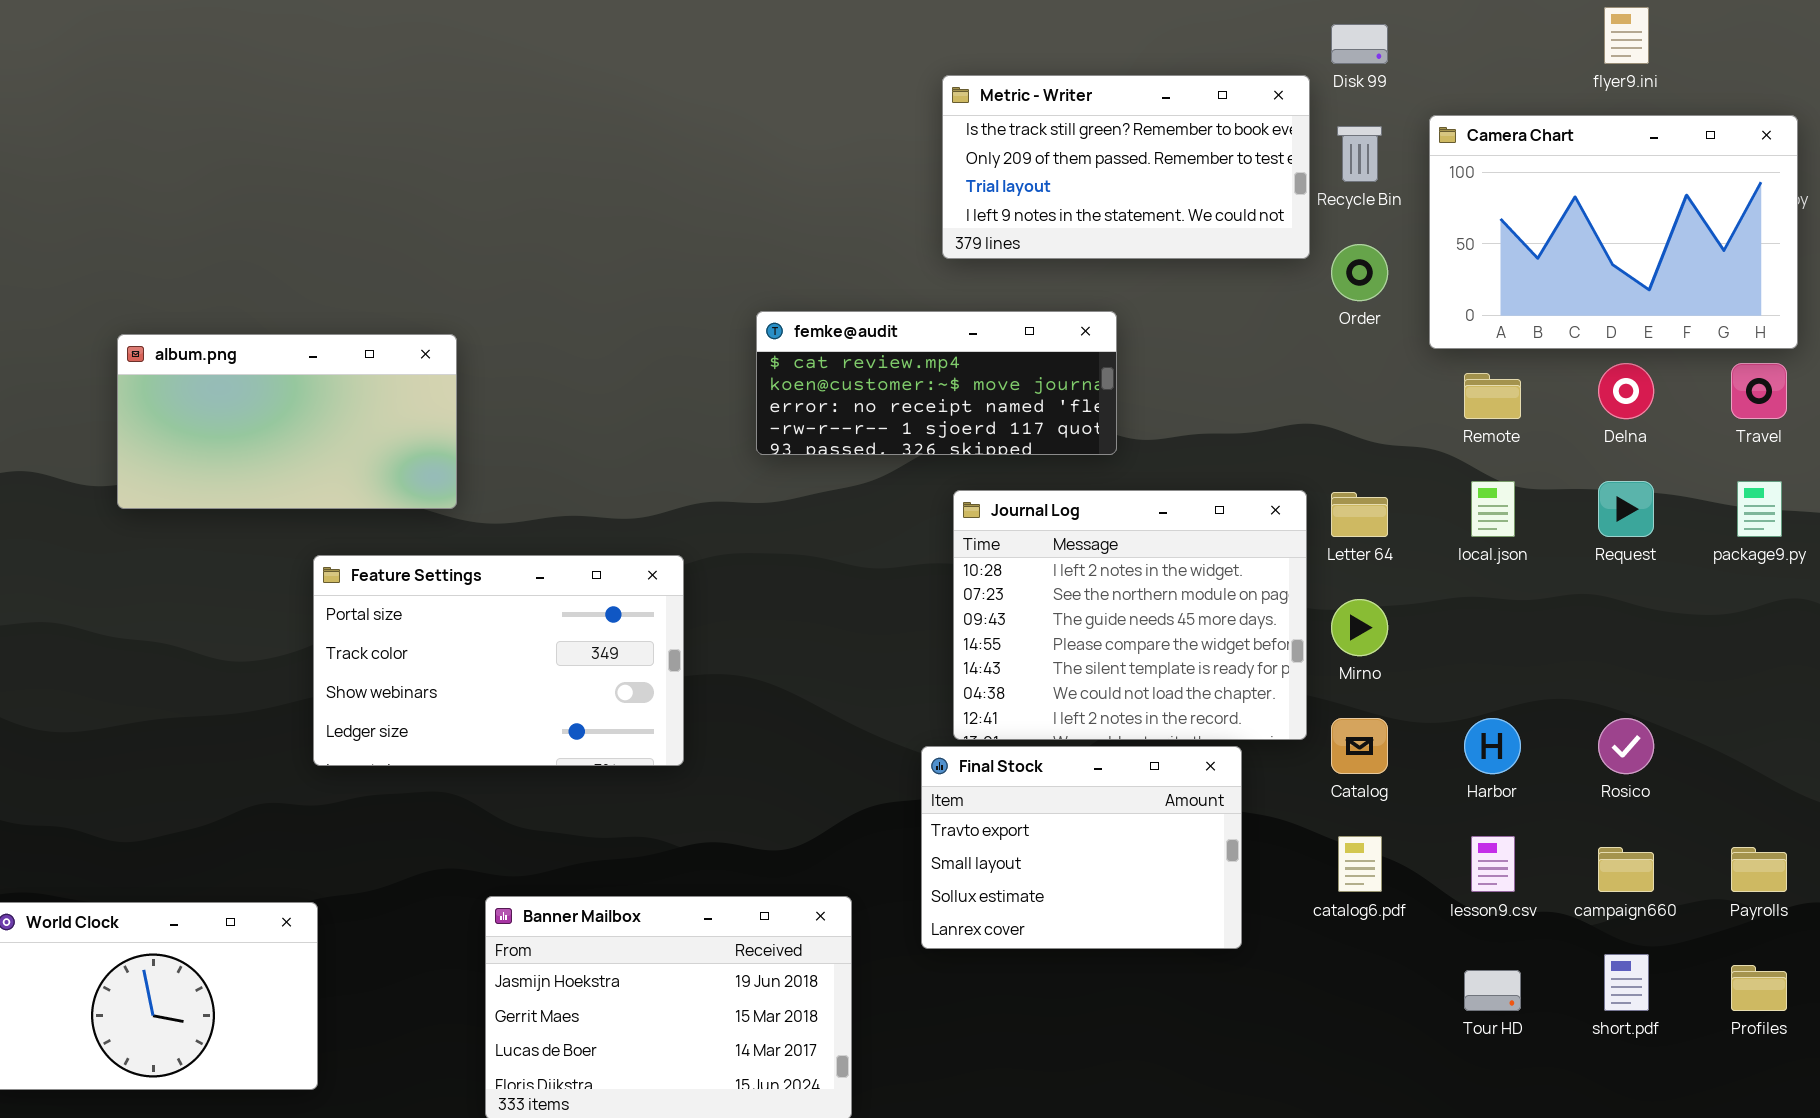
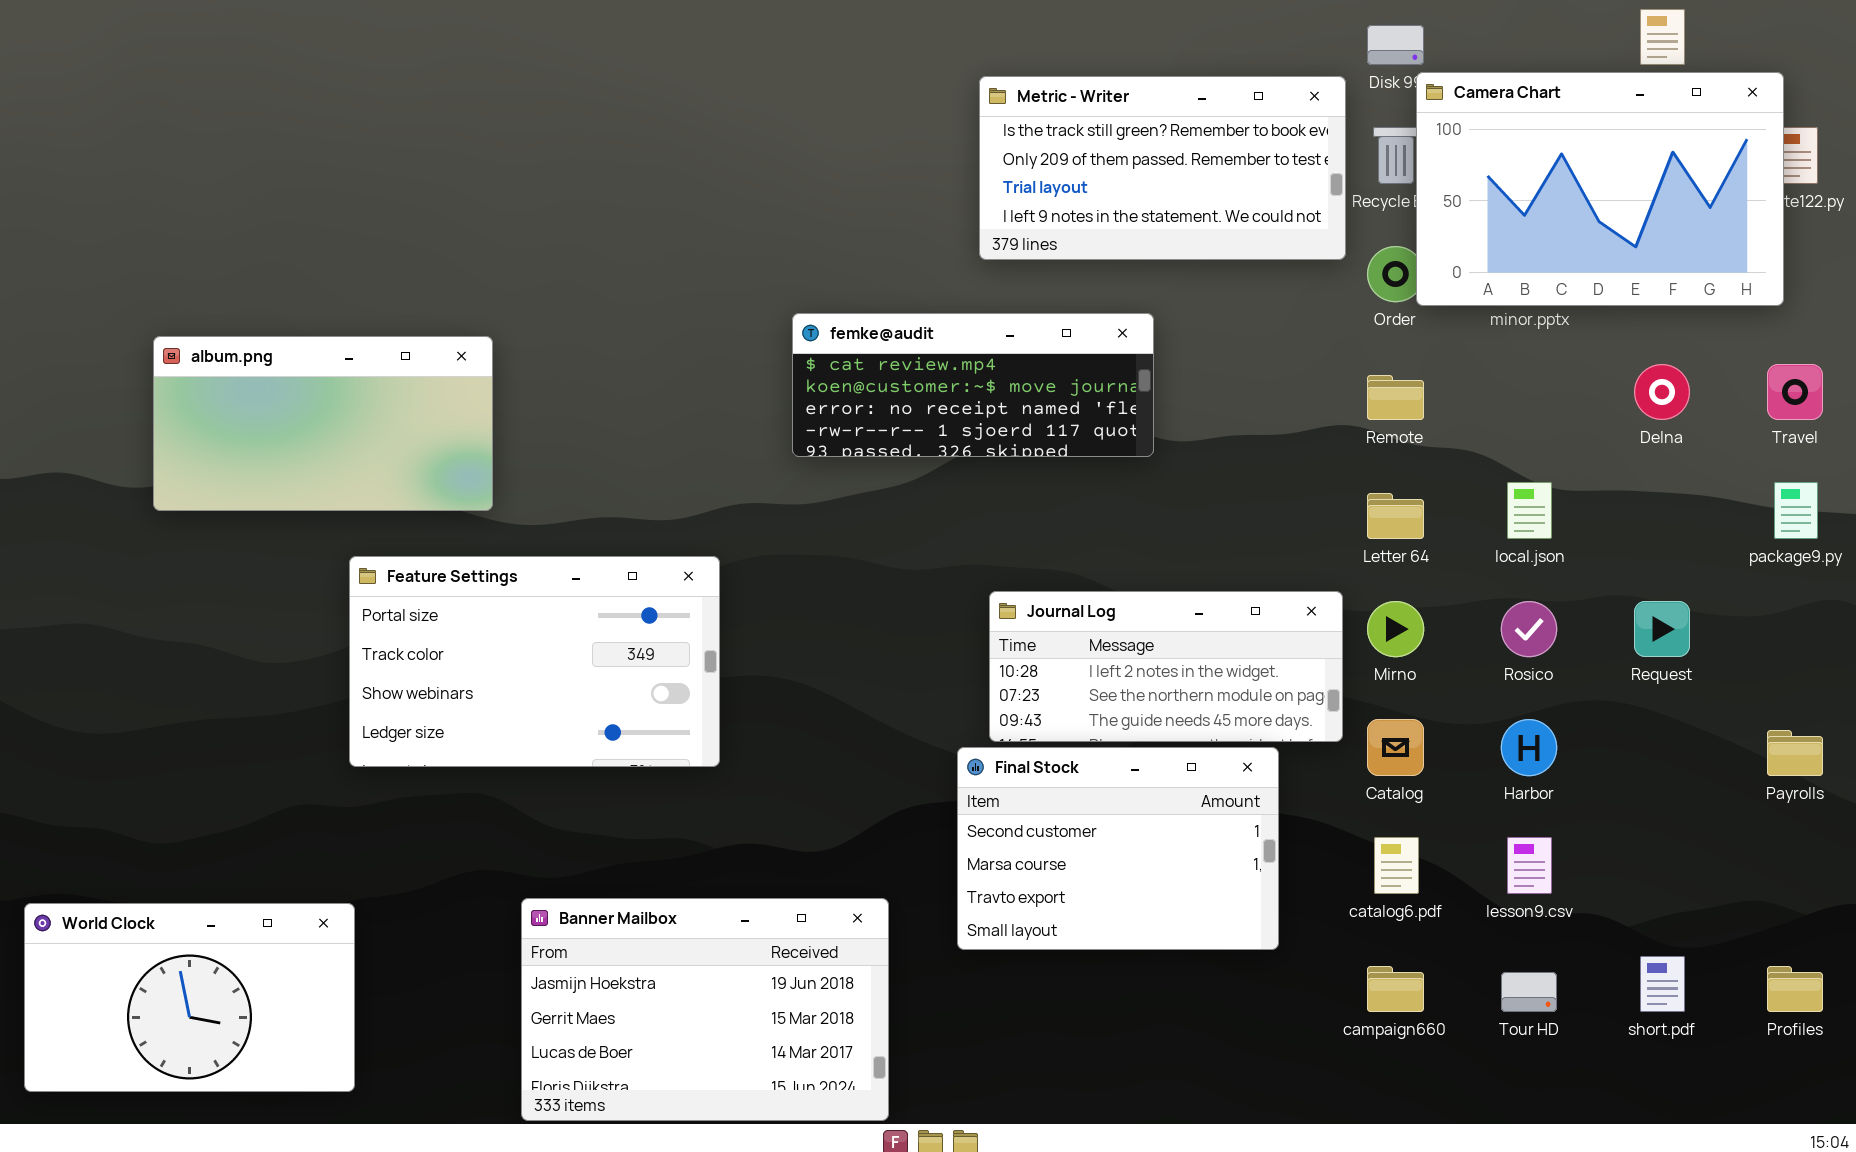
Camera Chart: [1429,115,1798,349] -> [1416,72,1784,306], moved
Remote: [1464,373,1521,419] -> [1367,375,1424,420], moved
Request: [1598,481,1654,537] -> [1634,601,1690,657], moved
Journal Log: [953,490,1307,740] -> [989,591,1343,742], resized
Rosico: [1598,718,1654,774] -> [1501,601,1557,657], moved
Final Stock: [921,746,1242,949] -> [957,747,1279,950], scrolled up 2 rows
campaign660: [1598,847,1654,892] -> [1367,966,1424,1012], moved
Payrolls: [1731,847,1787,892] -> [1767,730,1823,776], moved

